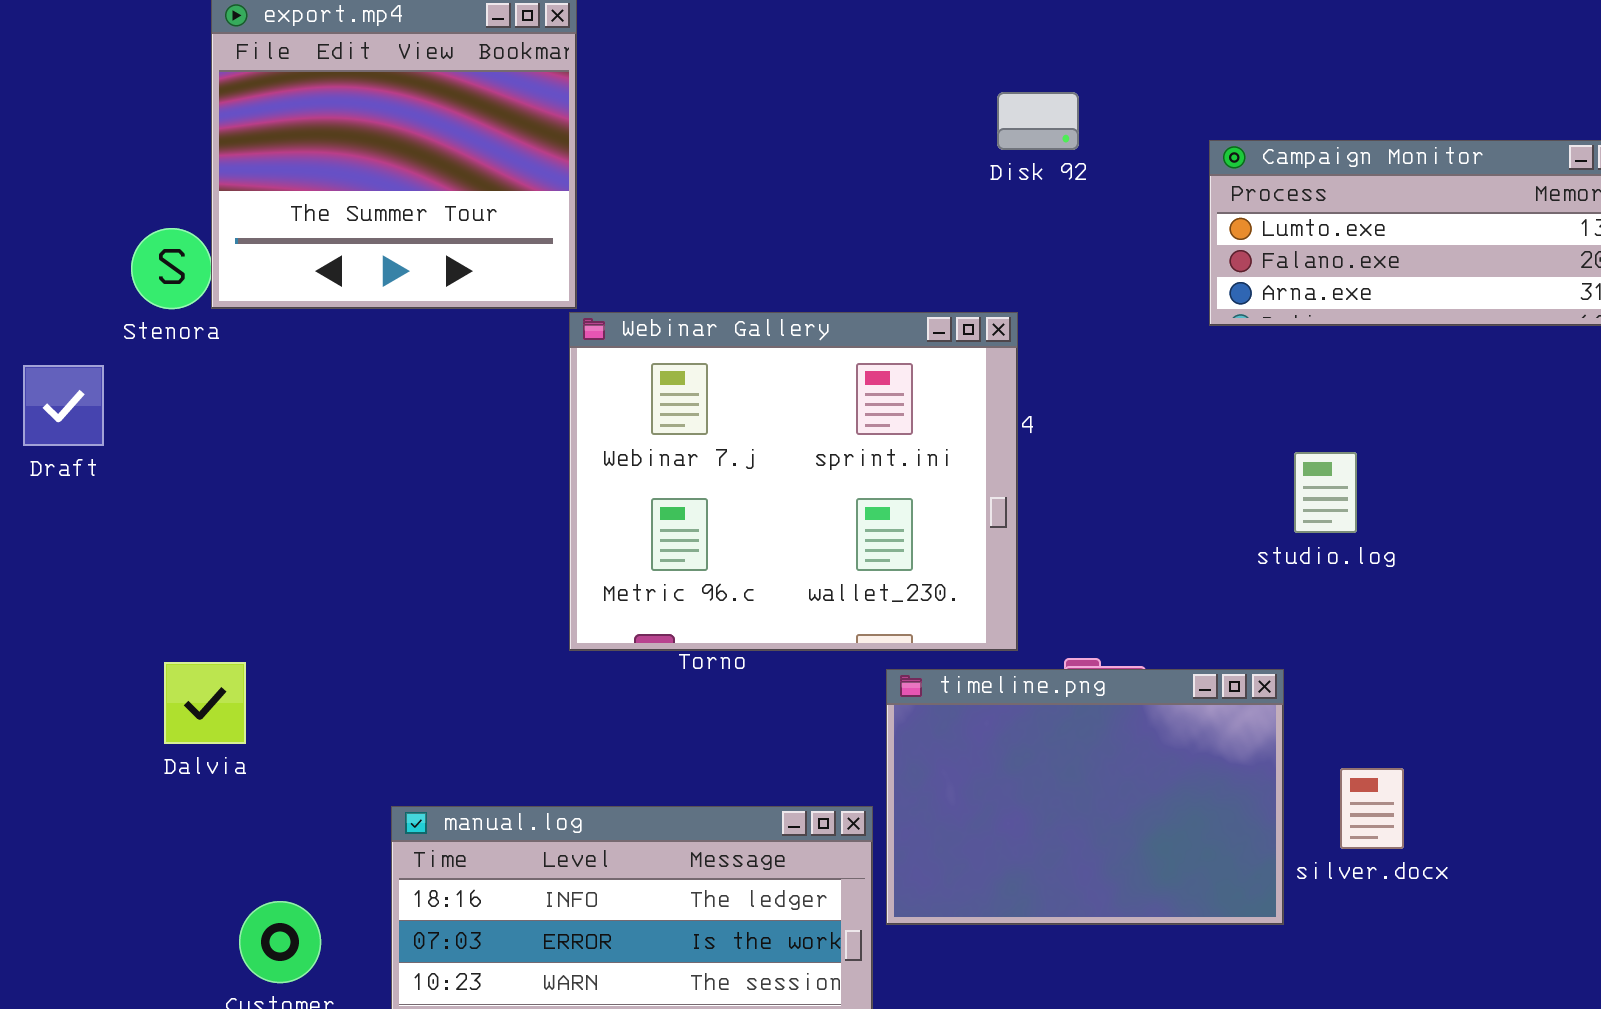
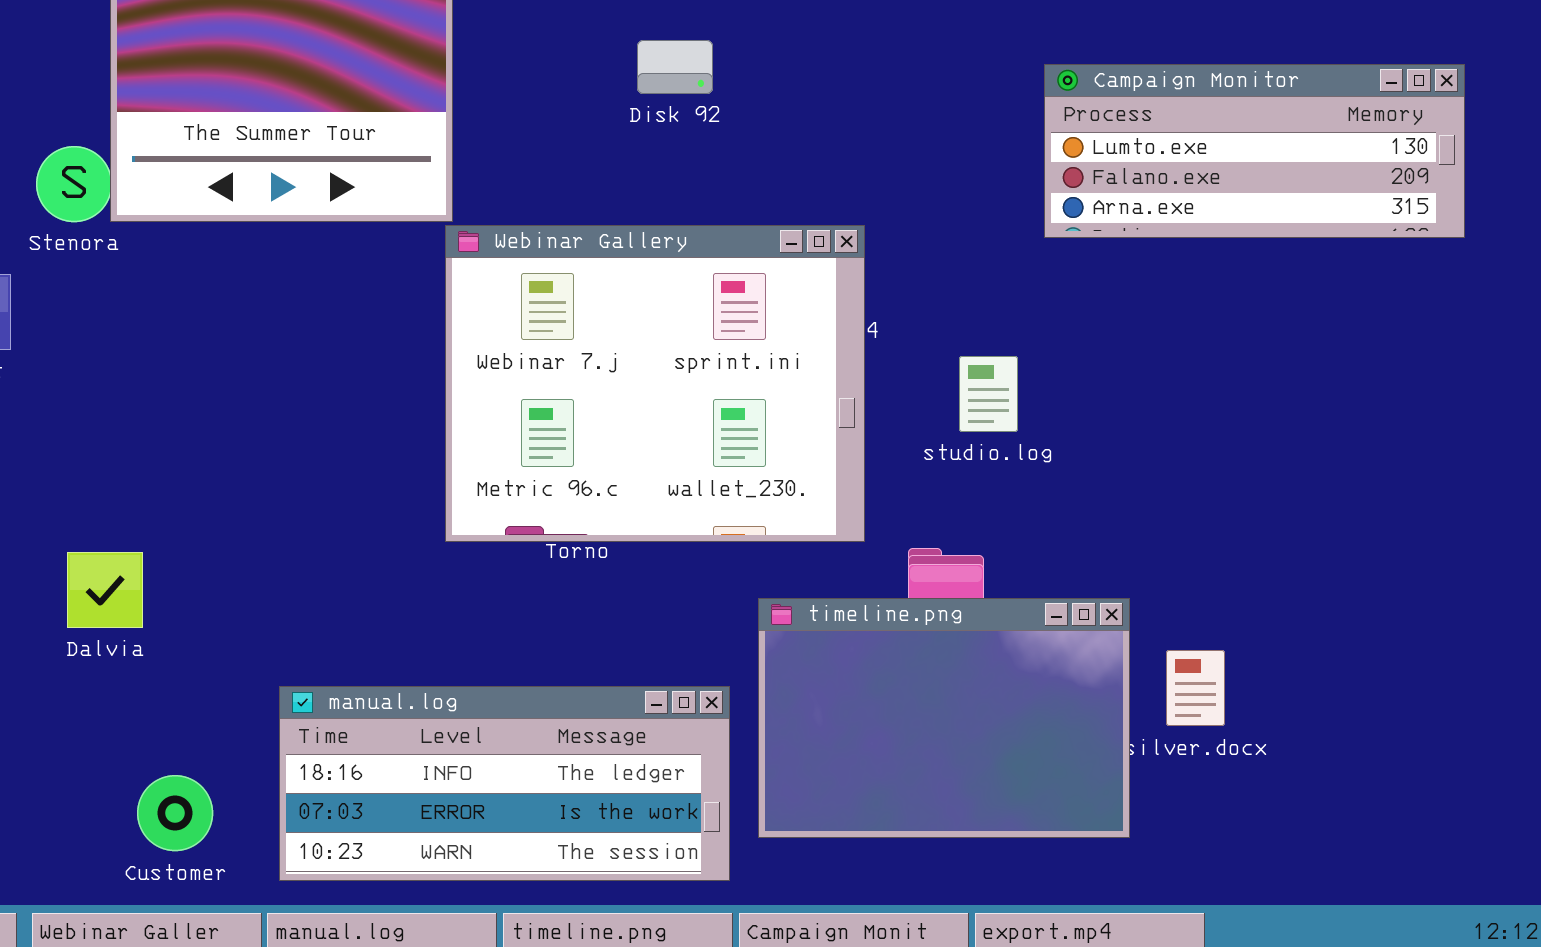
Disk 92: [997,92,1079,150] -> [637,40,713,94], moved
studio.log: [1294,452,1357,533] -> [959,356,1018,432], moved
timeline.png: [886,669,1284,925] -> [758,598,1130,838], moved

